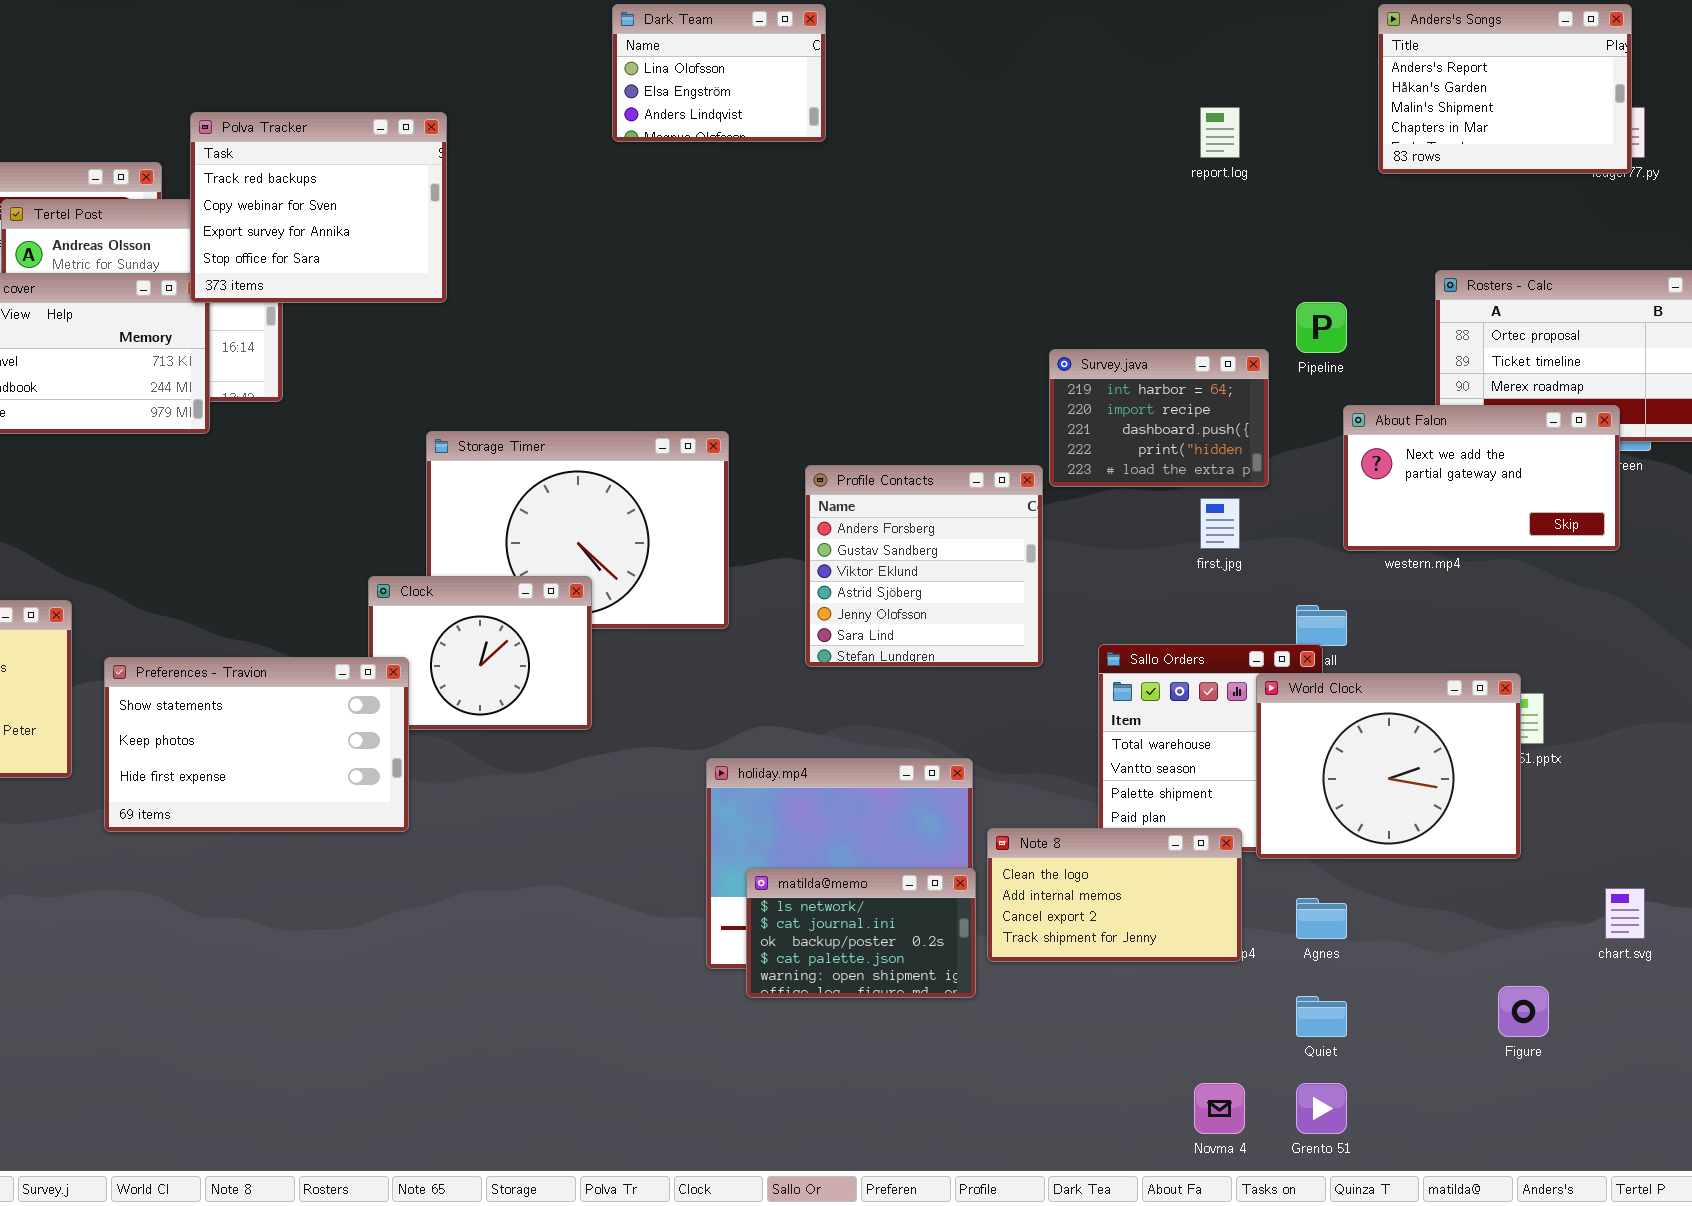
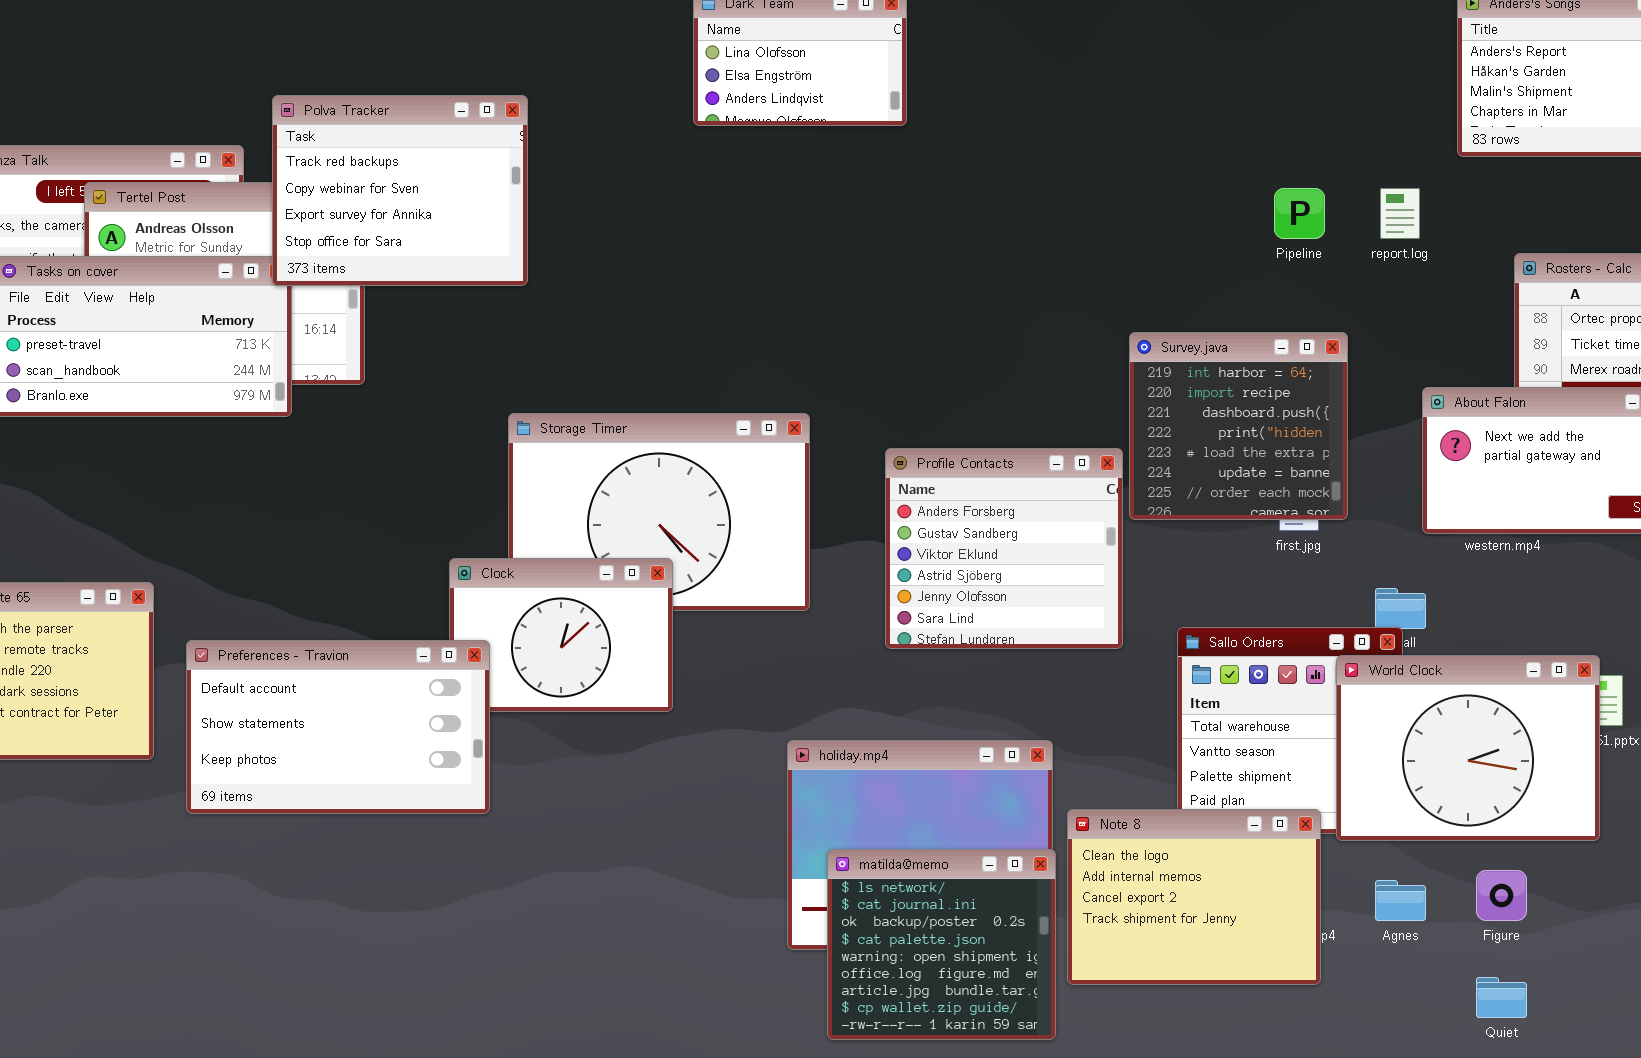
report.log: [1200,107,1240,158] -> [1380,188,1420,239], moved
Pipeline: [1296,302,1347,353] -> [1274,188,1325,239], moved
Survey.java: [1049,349,1269,487] -> [1129,332,1348,520], resized
Preferences - Travion: [104,657,409,832] -> [186,640,490,814], scrolled up 1 row
Note 8: [987,828,1242,962] -> [1067,809,1321,985], resized
matilda@memo: [746,868,976,998] -> [827,849,1056,1040], resized
Figure: [1498,986,1549,1037] -> [1476,870,1527,921], moved
Quiet: [1296,996,1347,1037] -> [1476,977,1527,1018], moved

